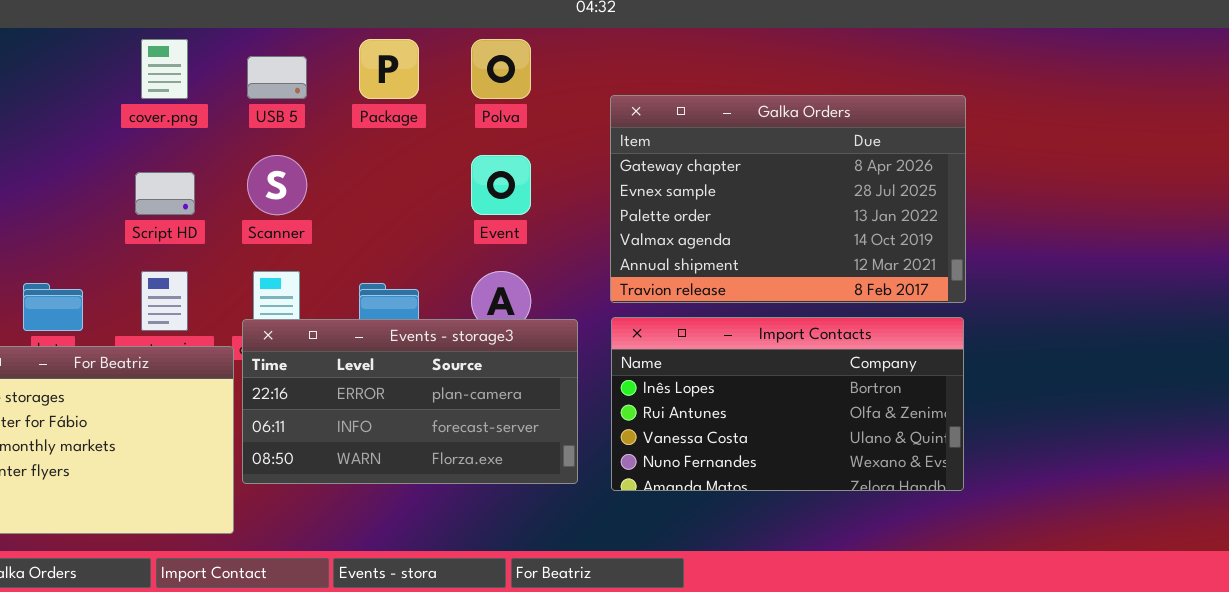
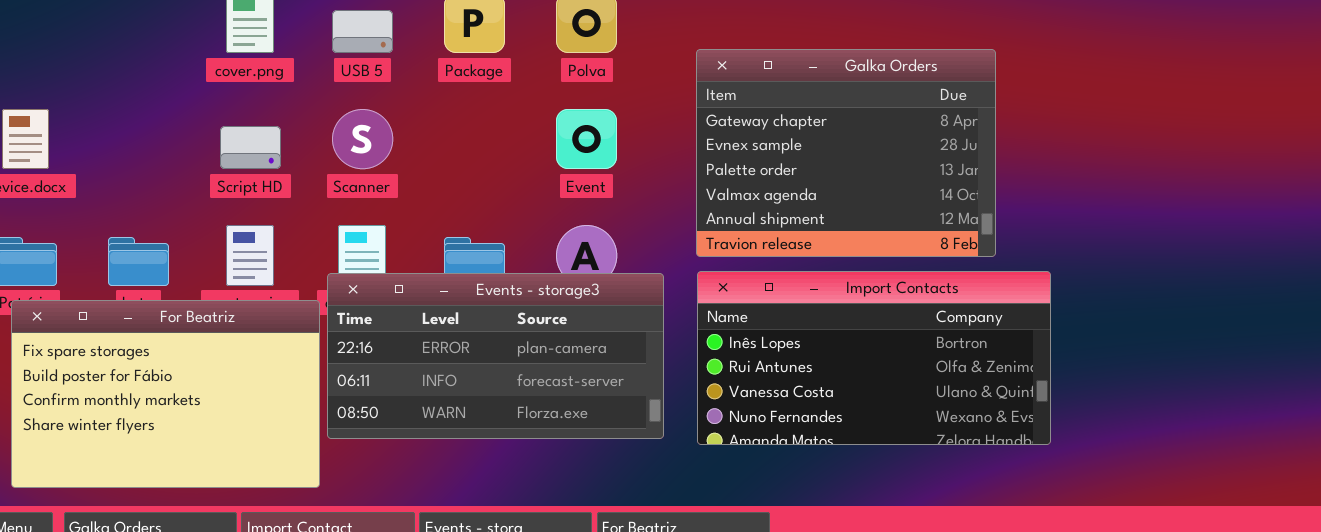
Galka Orders: [610,95,966,303] -> [696,49,996,257], resized

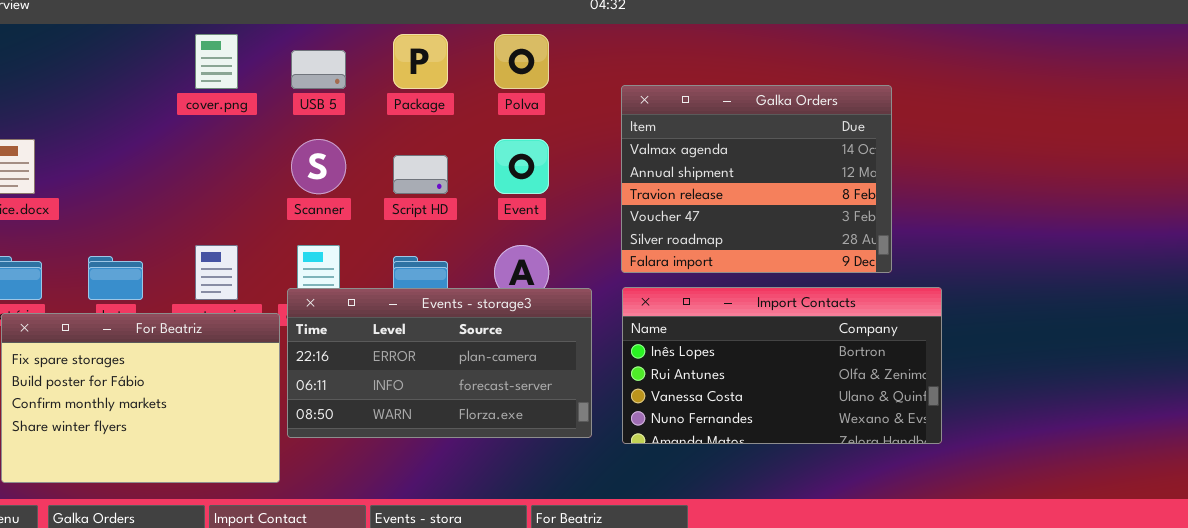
Galka Orders: [696,49,996,257] -> [621,85,892,273], scrolled down 3 rows
Script HD: [220,126,281,169] -> [393,155,448,194], moved

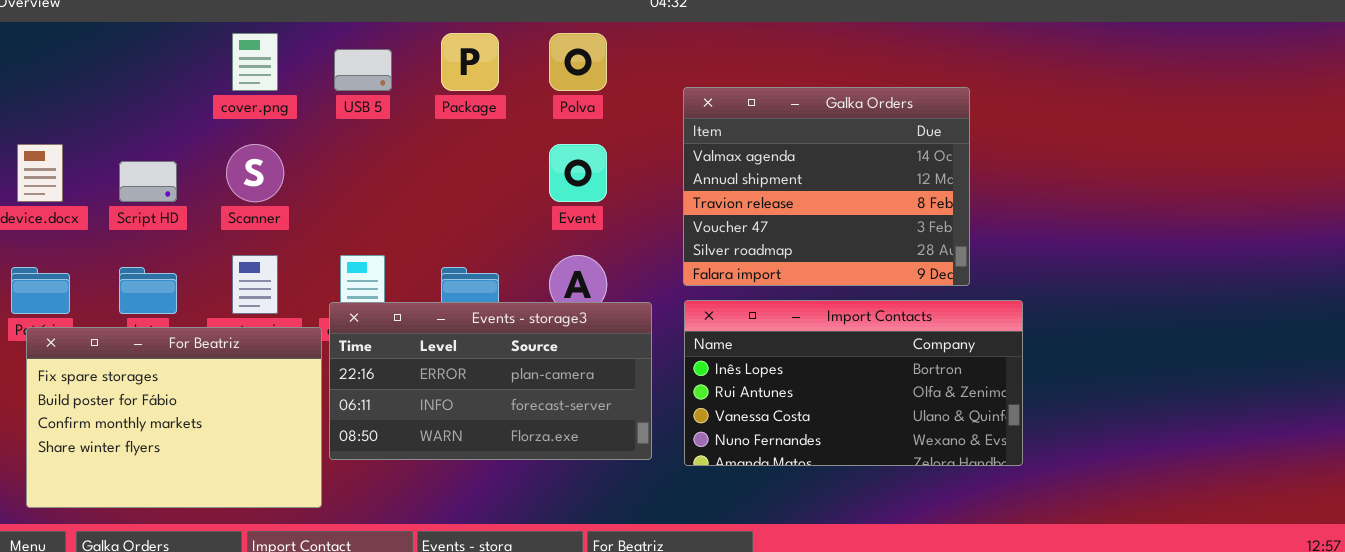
Scanner: [291,139,346,194] -> [226,144,284,202], moved
Script HD: [393,155,448,194] -> [119,161,177,202], moved

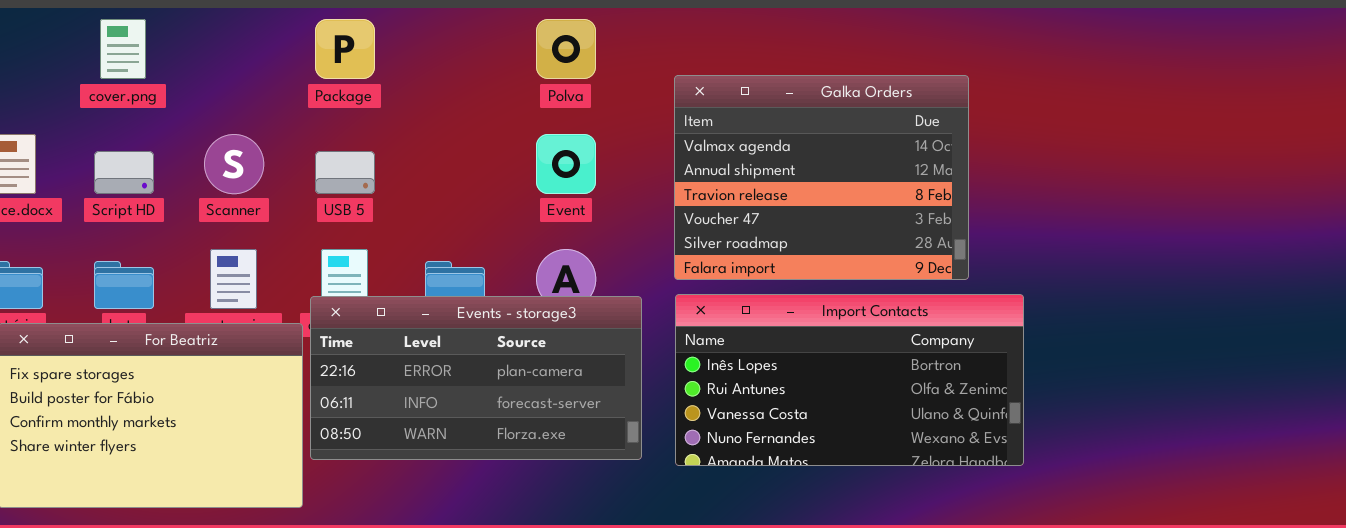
cover.png: [232,33,278,91] -> [100,19,146,79], moved
Package: [441,33,499,91] -> [315,19,375,79], moved
USB 5: [334,49,392,91] -> [315,151,375,194], moved

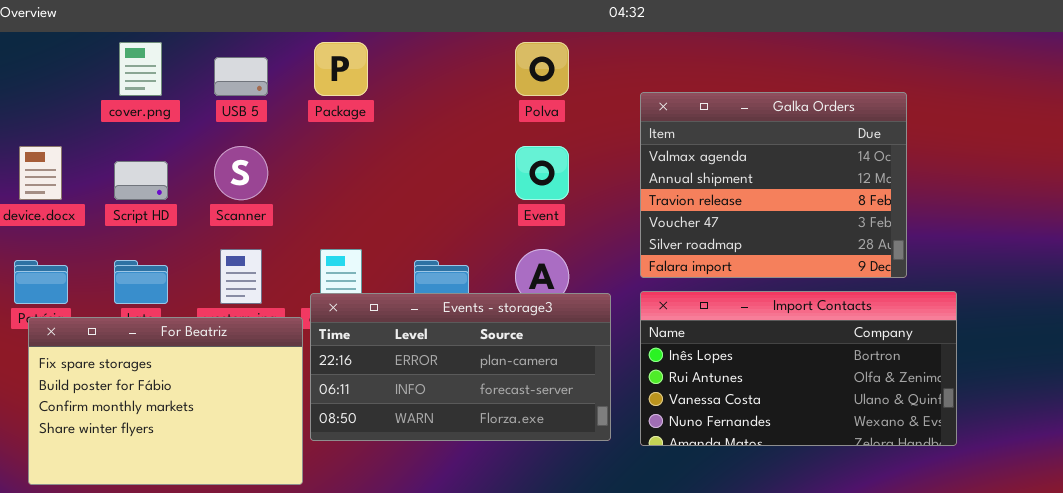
USB 5: [315,151,375,194] -> [214,57,268,96], moved

